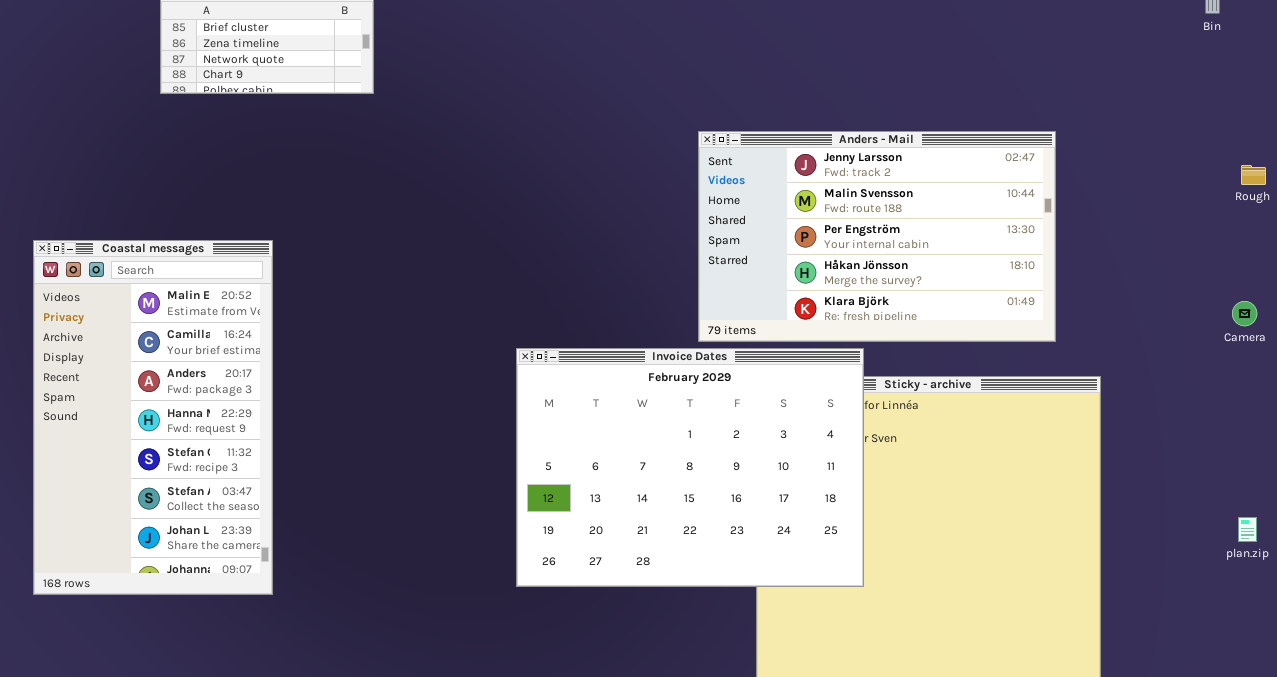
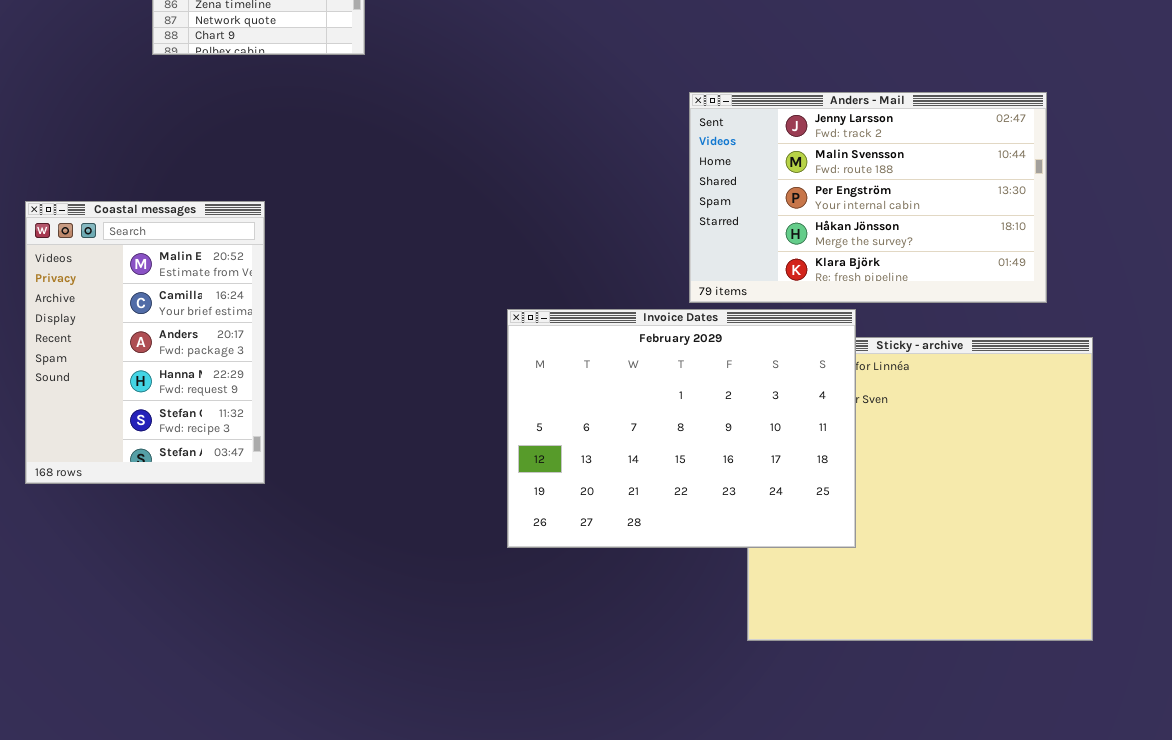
Coastal messages: [33,240,273,595] -> [25,201,265,484], resized

